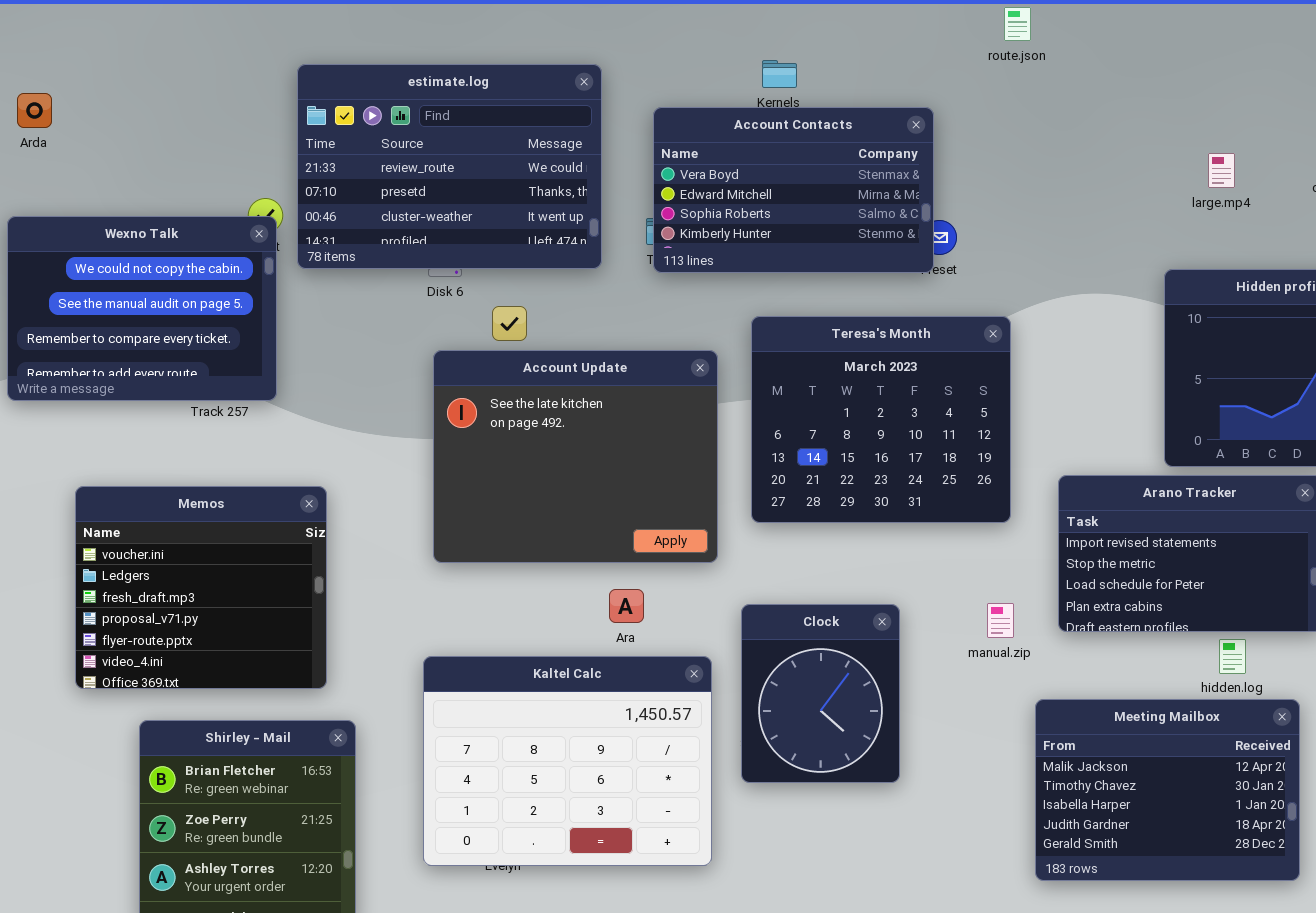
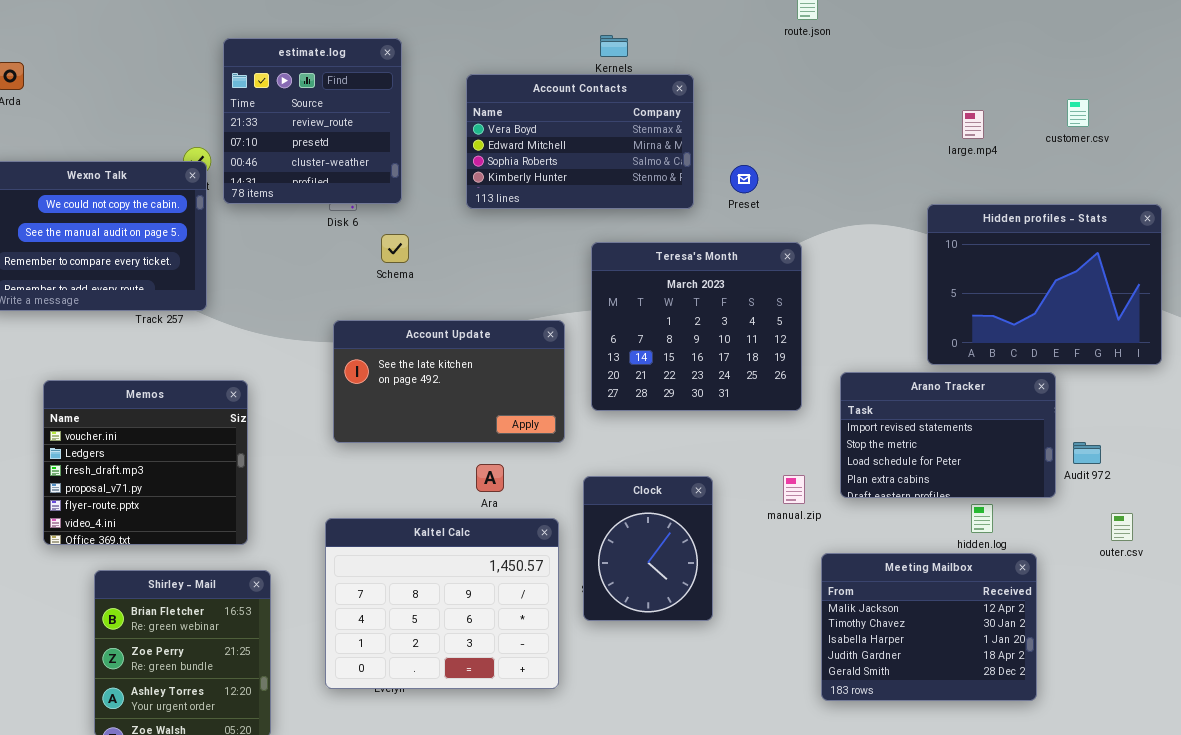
estimate.log: [297,64,602,269] -> [223,38,402,204], resized
Account Contacts: [653,107,934,273] -> [466,74,694,209], moved
Account Update: [433,350,718,563] -> [333,320,565,443], resized

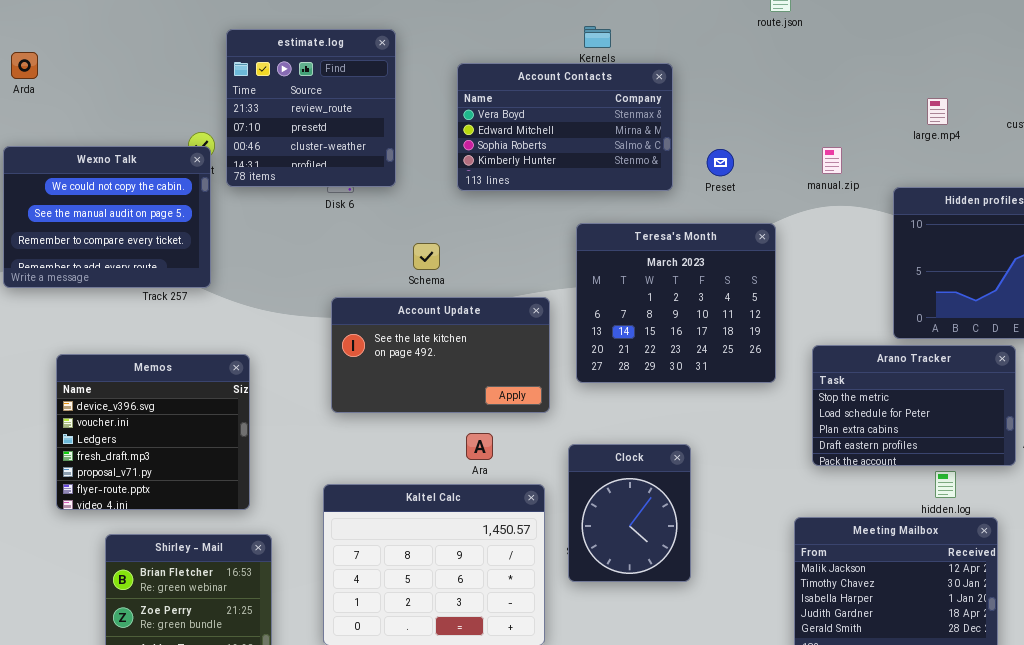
Schema: [381,234,409,263] -> [413,243,440,270], moved
Arano Tracker: [840,372,1056,498] -> [812,345,1016,466], scrolled down 1 row
Memos: [43,380,248,545] -> [56,354,250,510], scrolled up 1 row
manual.zip: [783,475,805,504] -> [822,147,842,174], moved

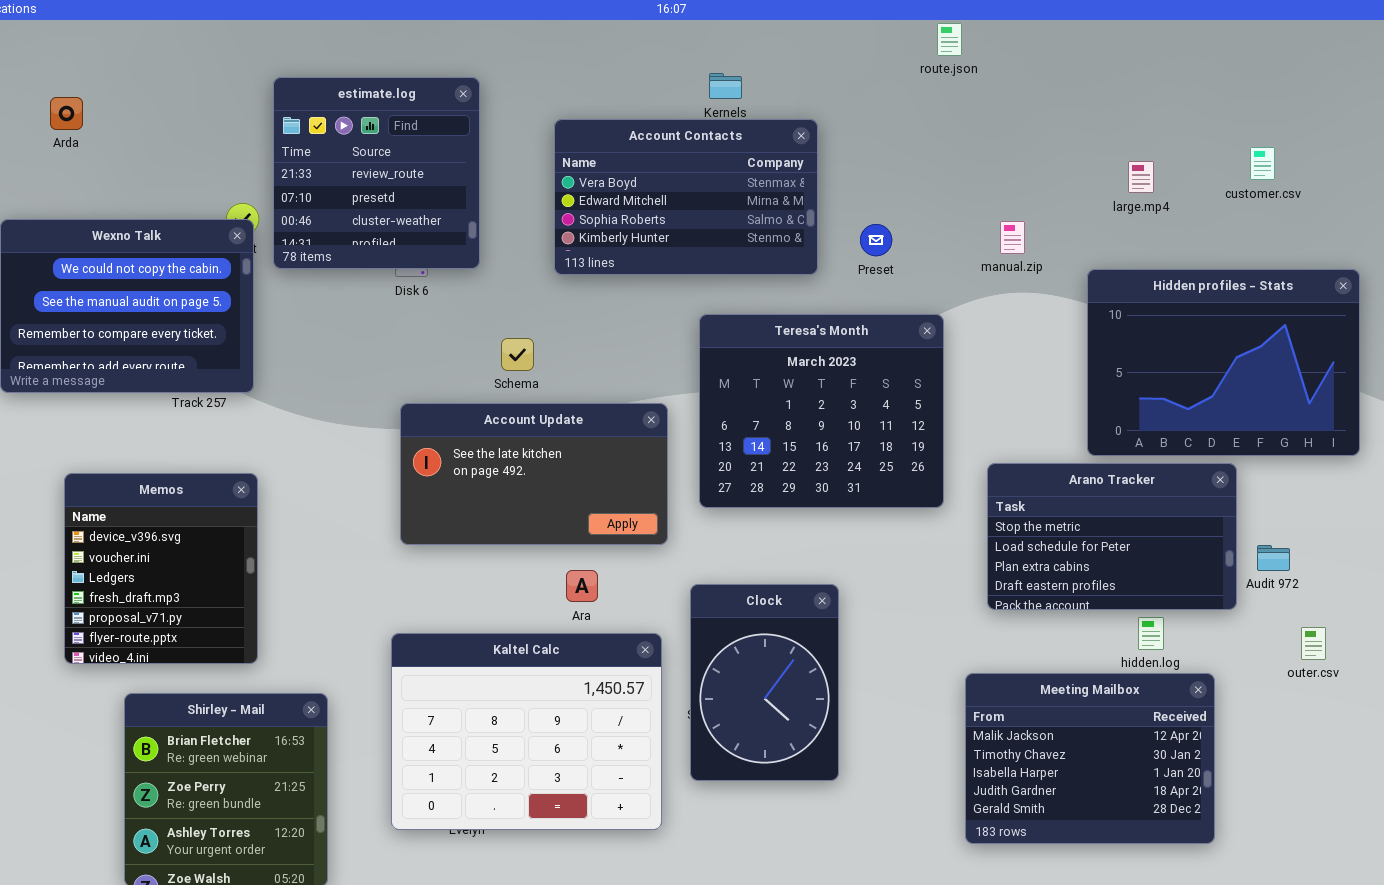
Arda: [11,52,38,79] -> [50,97,83,130], moved
Memos: [56,354,250,510] -> [64,473,258,664], resized
Clock: [568,444,691,582] -> [690,584,839,781], resized

